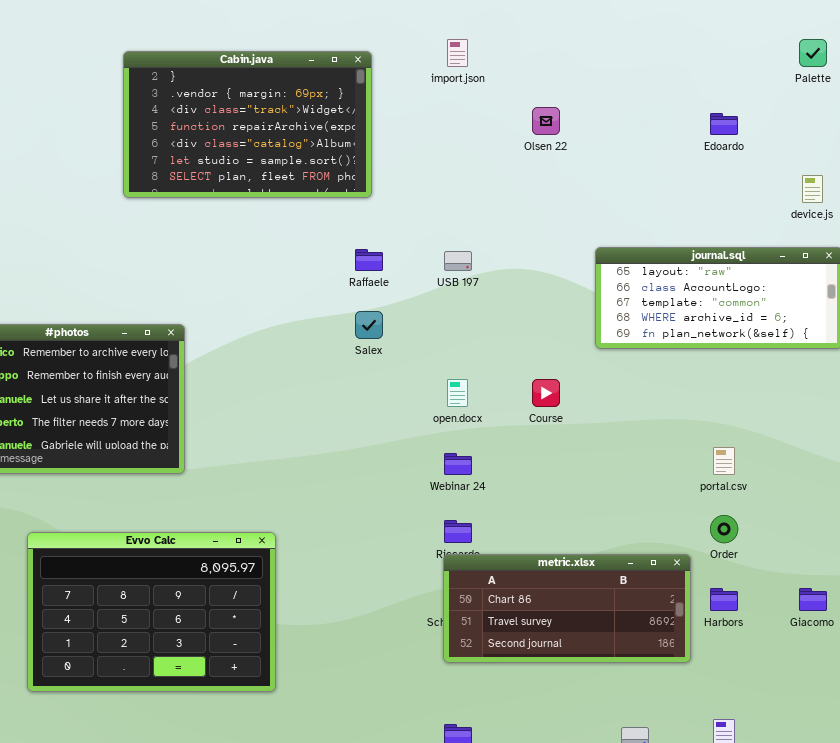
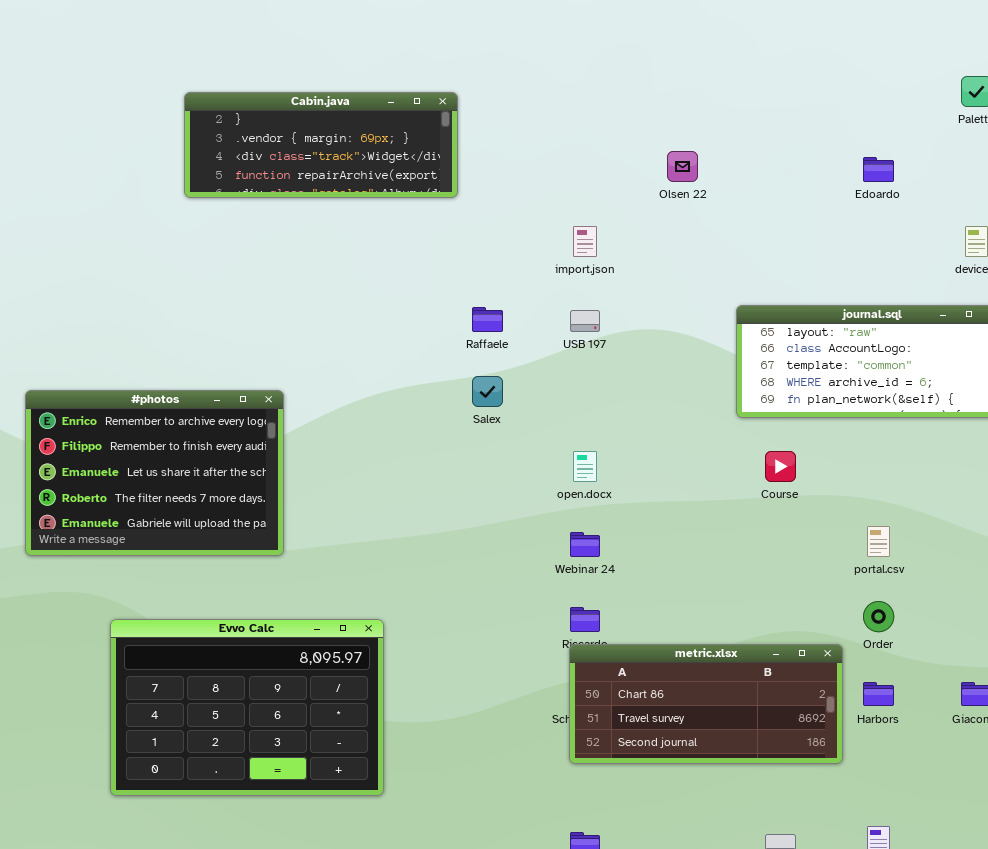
import.json: [447,39,468,67] -> [573,226,597,257], moved
Cabin.java: [123,51,372,198] -> [184,92,458,198], moved, resized
Course: [532,379,560,407] -> [765,451,796,482], moved

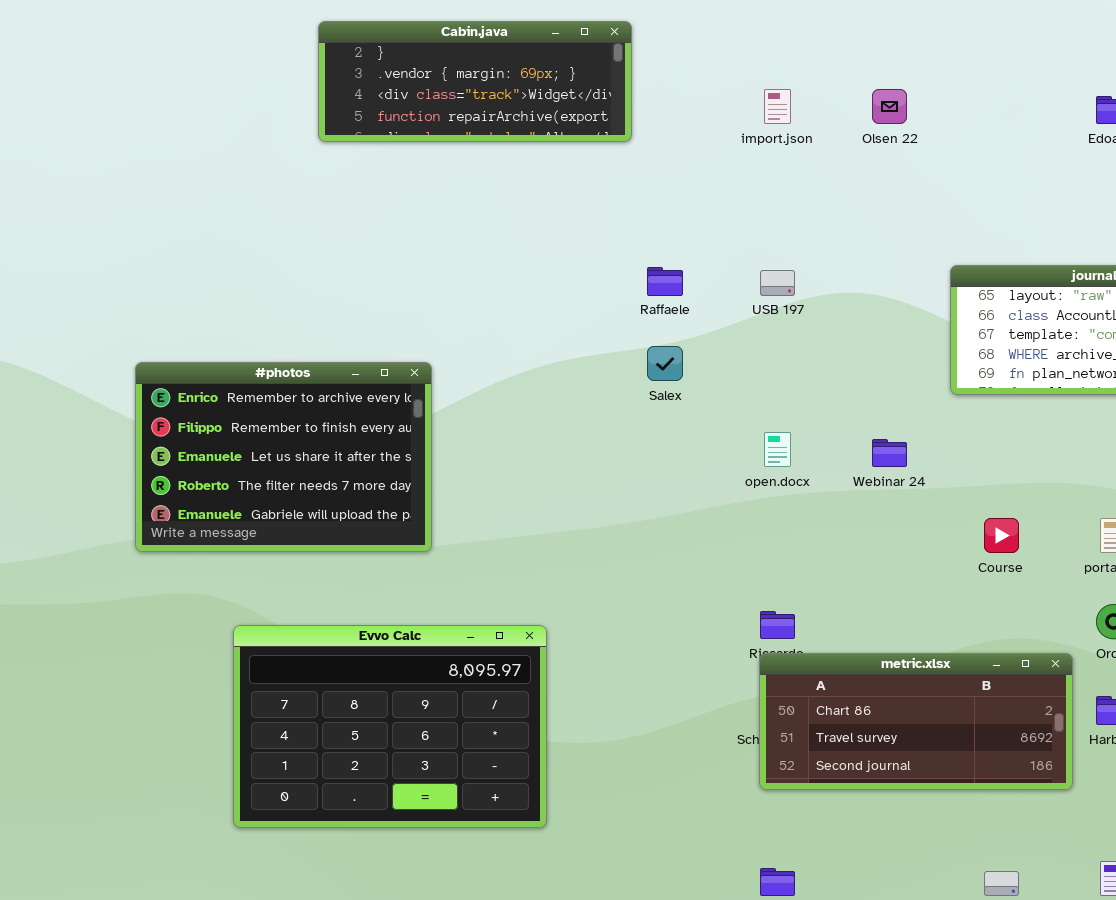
import.json: [573,226,597,257] -> [764,89,791,124], moved
Course: [765,451,796,482] -> [984,518,1019,553], moved
Webinar 24: [570,532,600,557] -> [872,439,907,467], moved

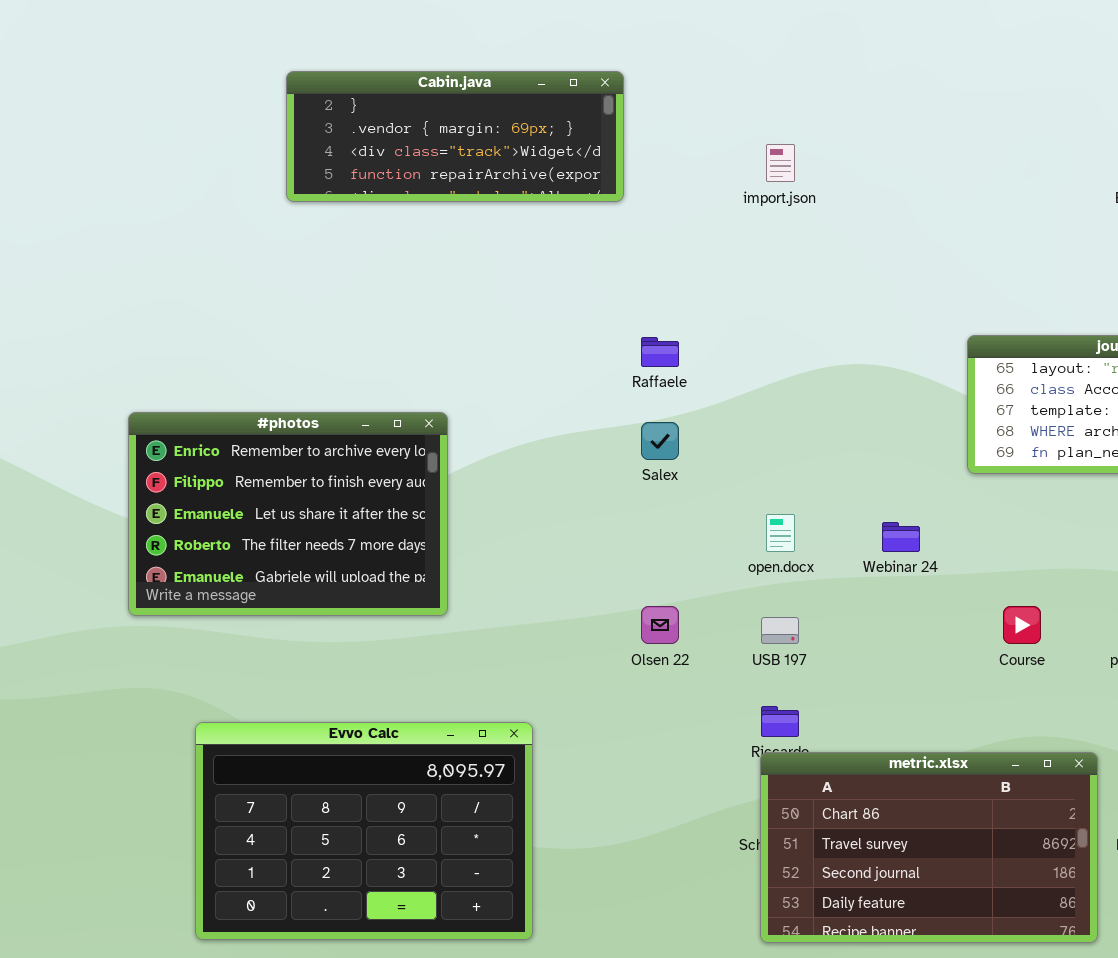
Olsen 22: [872,89,907,124] -> [641,606,679,644], moved
USB 197: [760,270,795,296] -> [761,617,799,644], moved
#photos: [135,362,432,552] -> [128,412,448,616], moved
metric.xlsx: [759,653,1073,790] -> [760,752,1098,943], resized

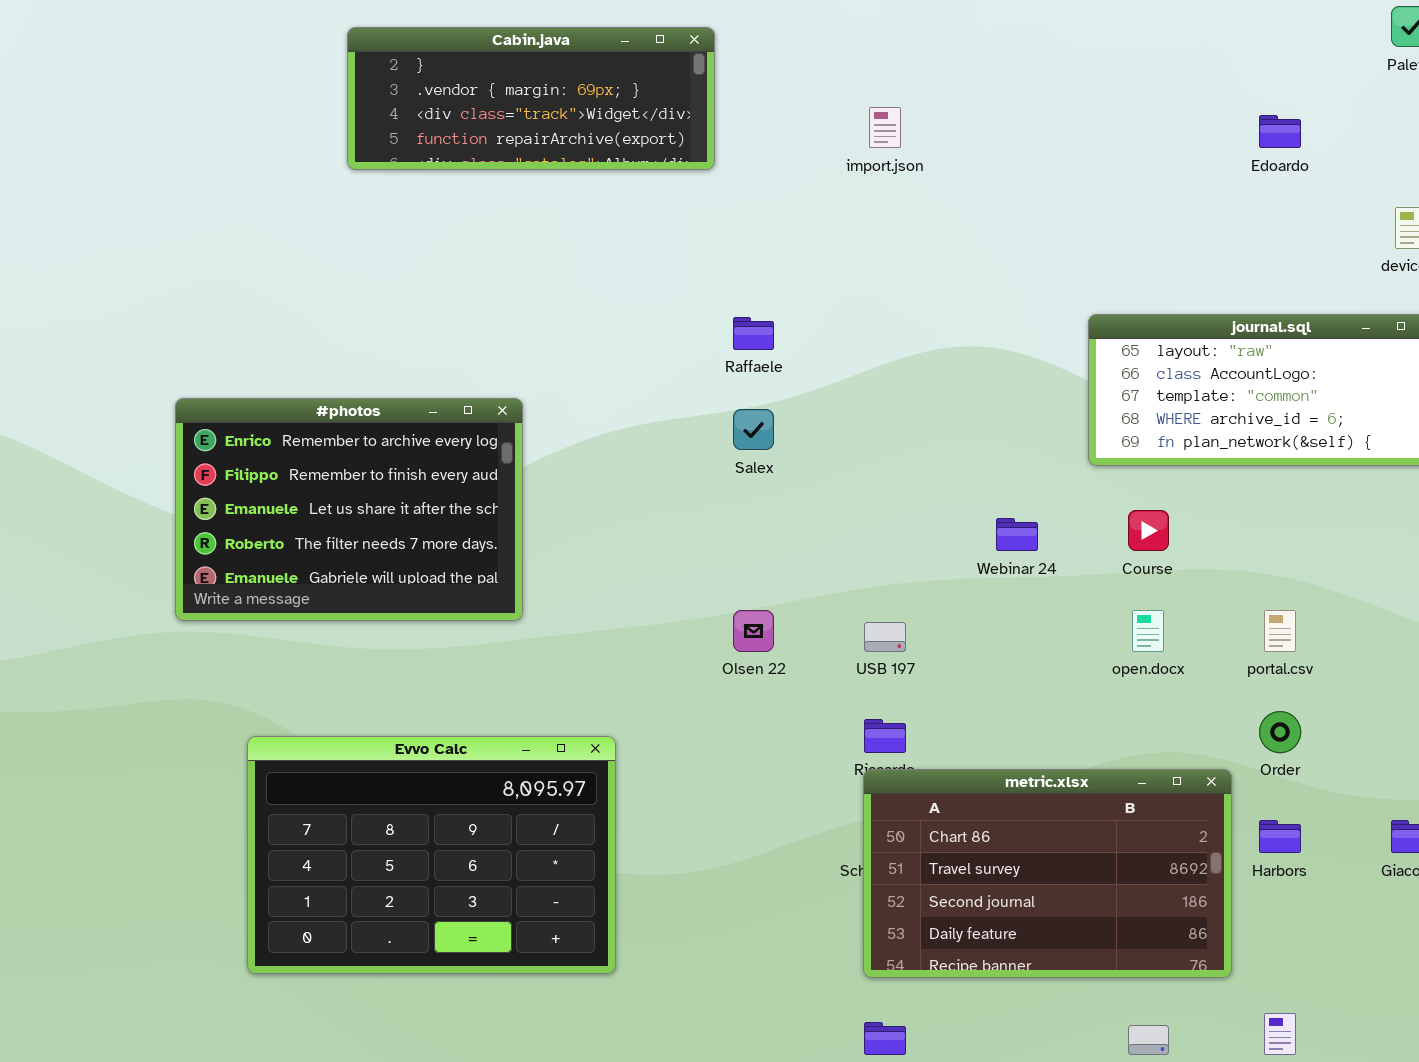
open.docx: [766,514,795,552] -> [1132,610,1164,652], moved
Course: [1003,606,1041,644] -> [1128,510,1169,551], moved

